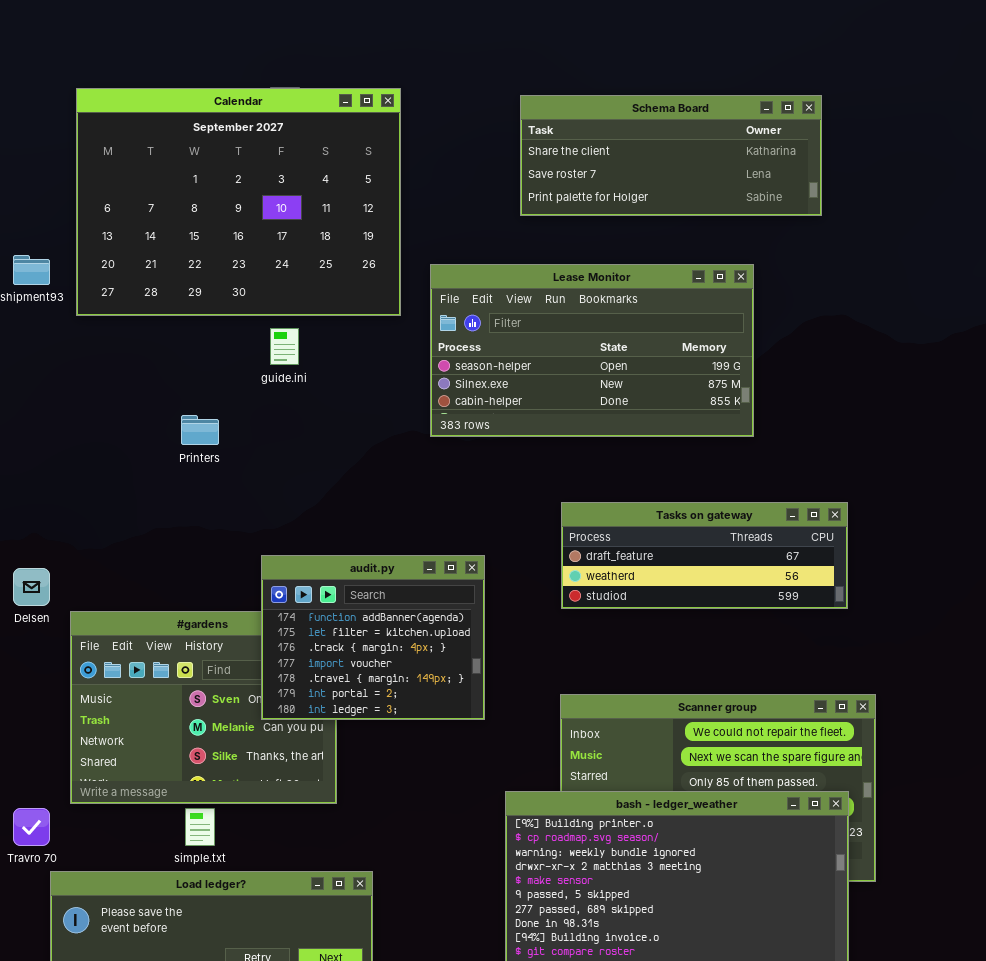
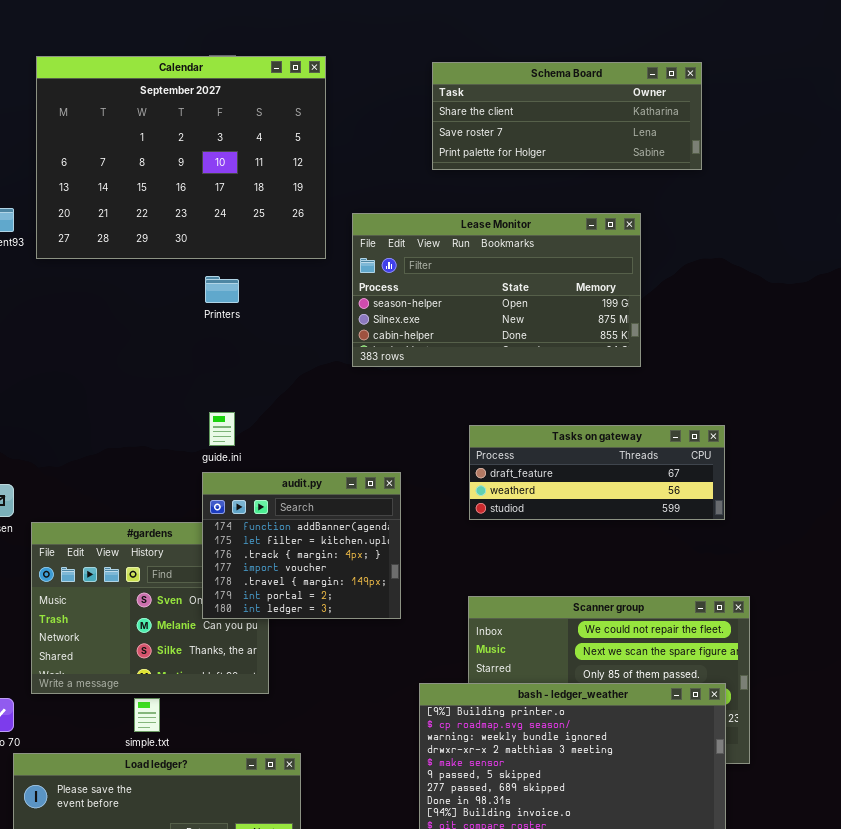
guide.ini: [270,328,299,365] -> [209,412,235,446], moved
Printers: [181,415,219,445] -> [205,276,239,303], moved

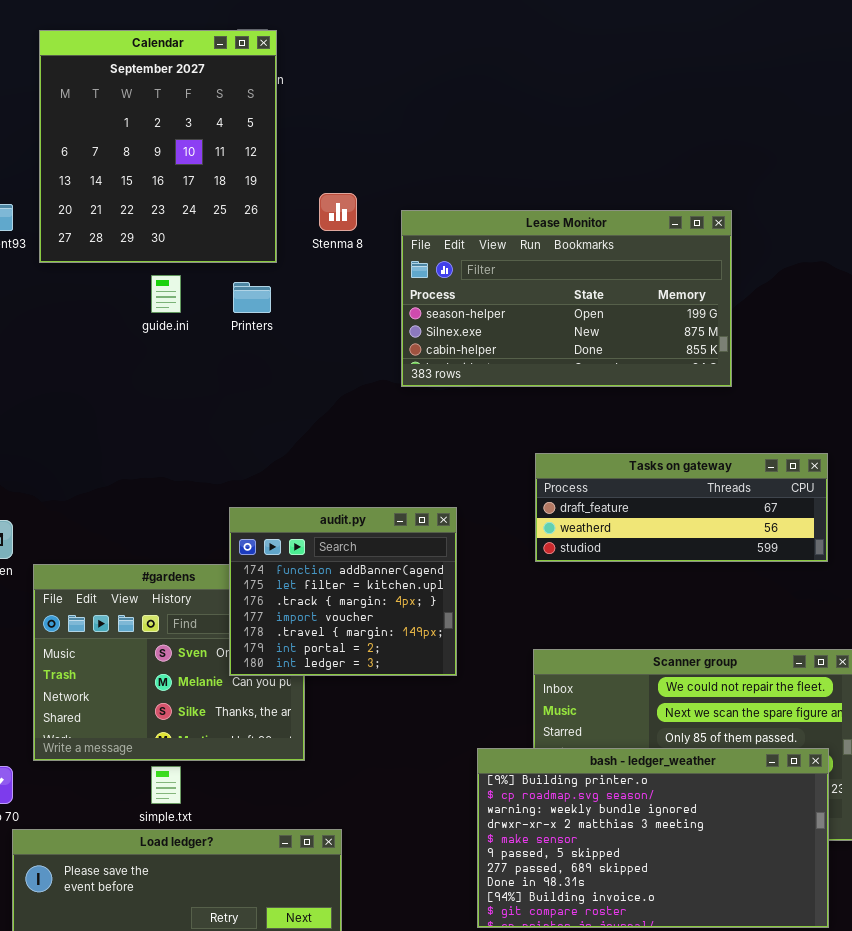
Calendar: [36,56,326,259] -> [39,30,277,263], resized
Schema Board: [432,62,702,170] -> none, closed
guide.ini: [209,412,235,446] -> [151,275,181,313], moved

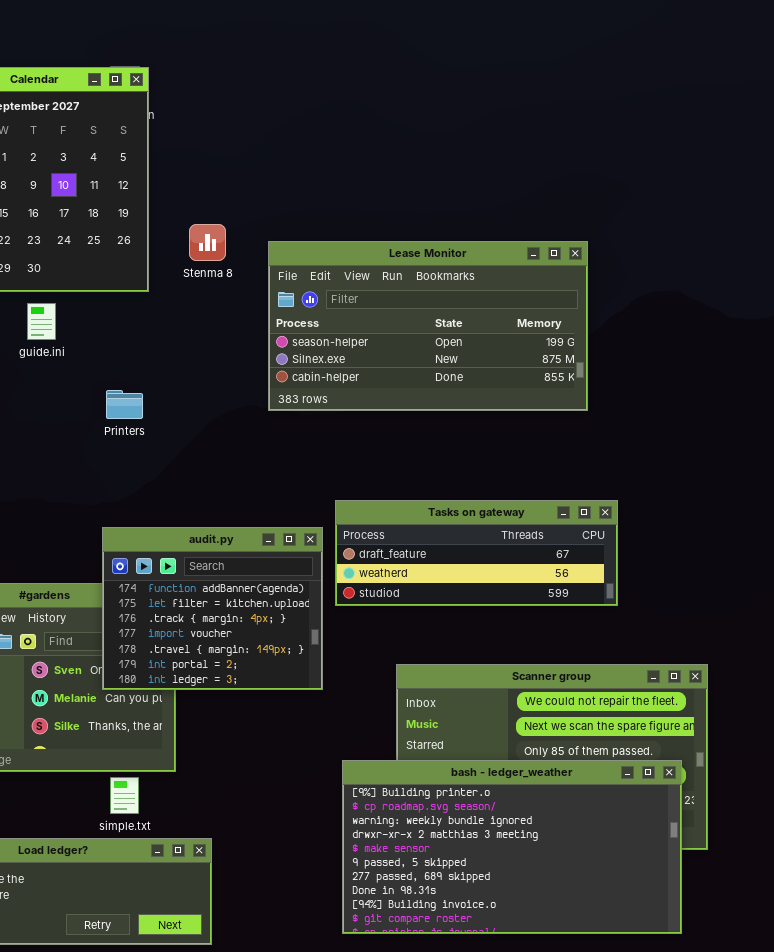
Printers: [233,282,271,313] -> [106,390,143,419], moved
Tasks on gateway: [535,453,828,562] -> [335,500,618,606], moved
simple.txt: [151,766,181,804] -> [110,777,139,814], moved

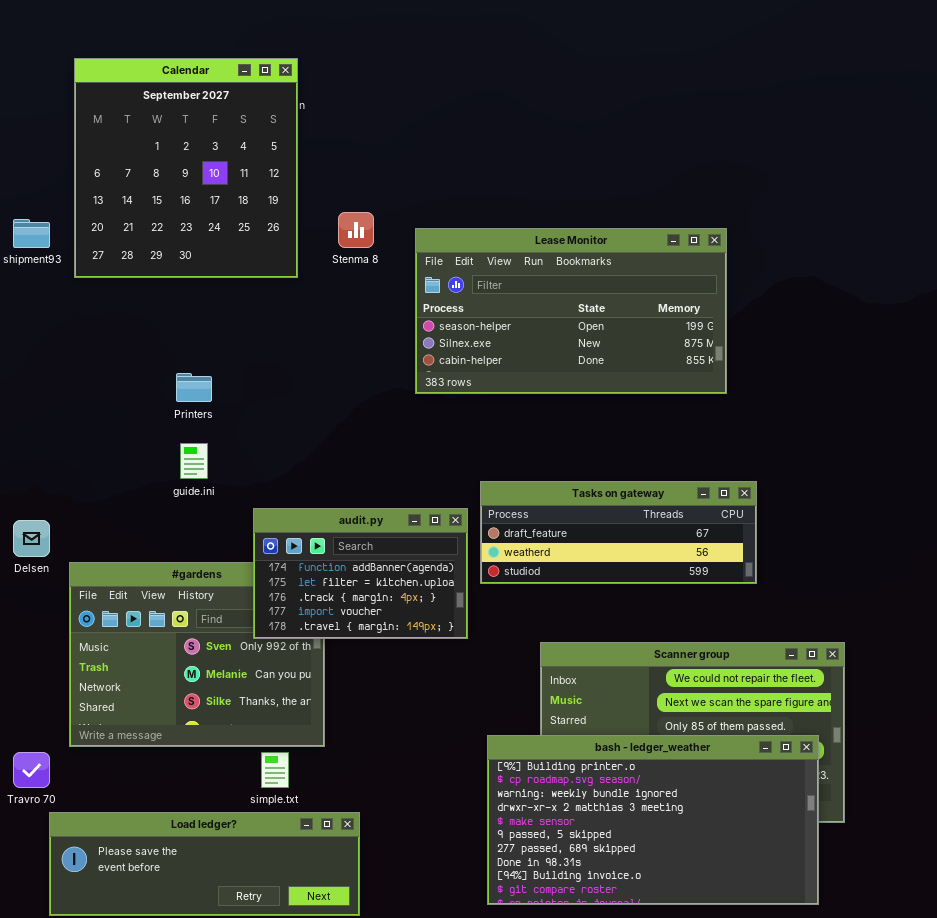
guide.ini: [27,303,56,340] -> [180,443,208,479], moved
Printers: [106,390,143,419] -> [176,373,212,402], moved
audit.py: [102,527,323,690] -> [253,508,468,639], resized

